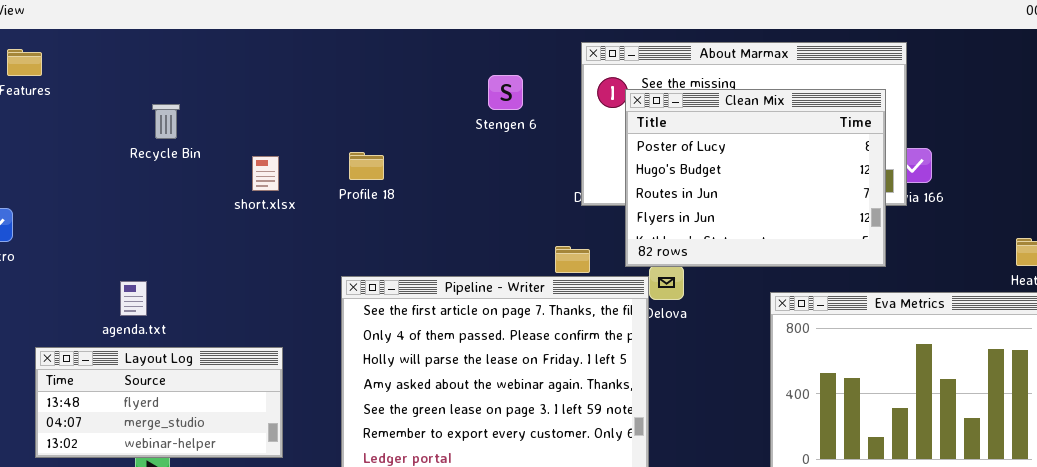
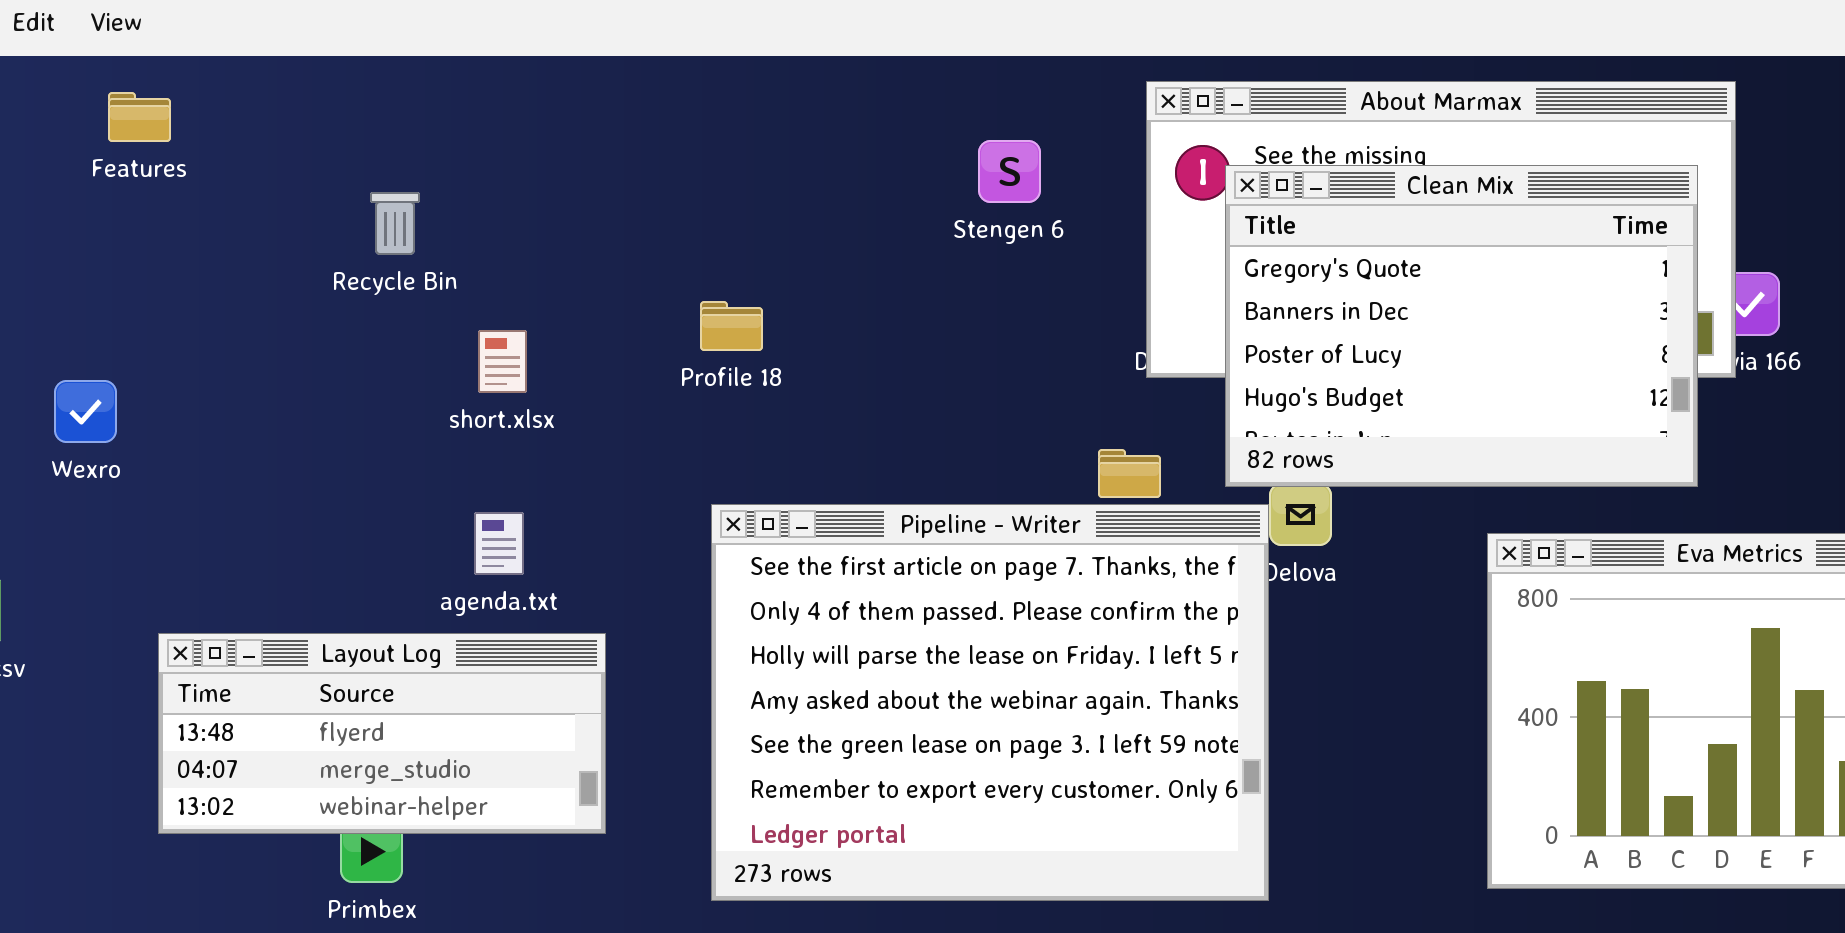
Clean Mix: [625,89,886,267] -> [1225,165,1698,487], scrolled up 2 rows
Profile 18: [349,152,384,180] -> [700,301,763,351], moved
short.xlsx: [252,156,279,191] -> [478,330,527,393], moved
agenda.txt: [120,281,147,316] -> [474,512,524,575], moved

